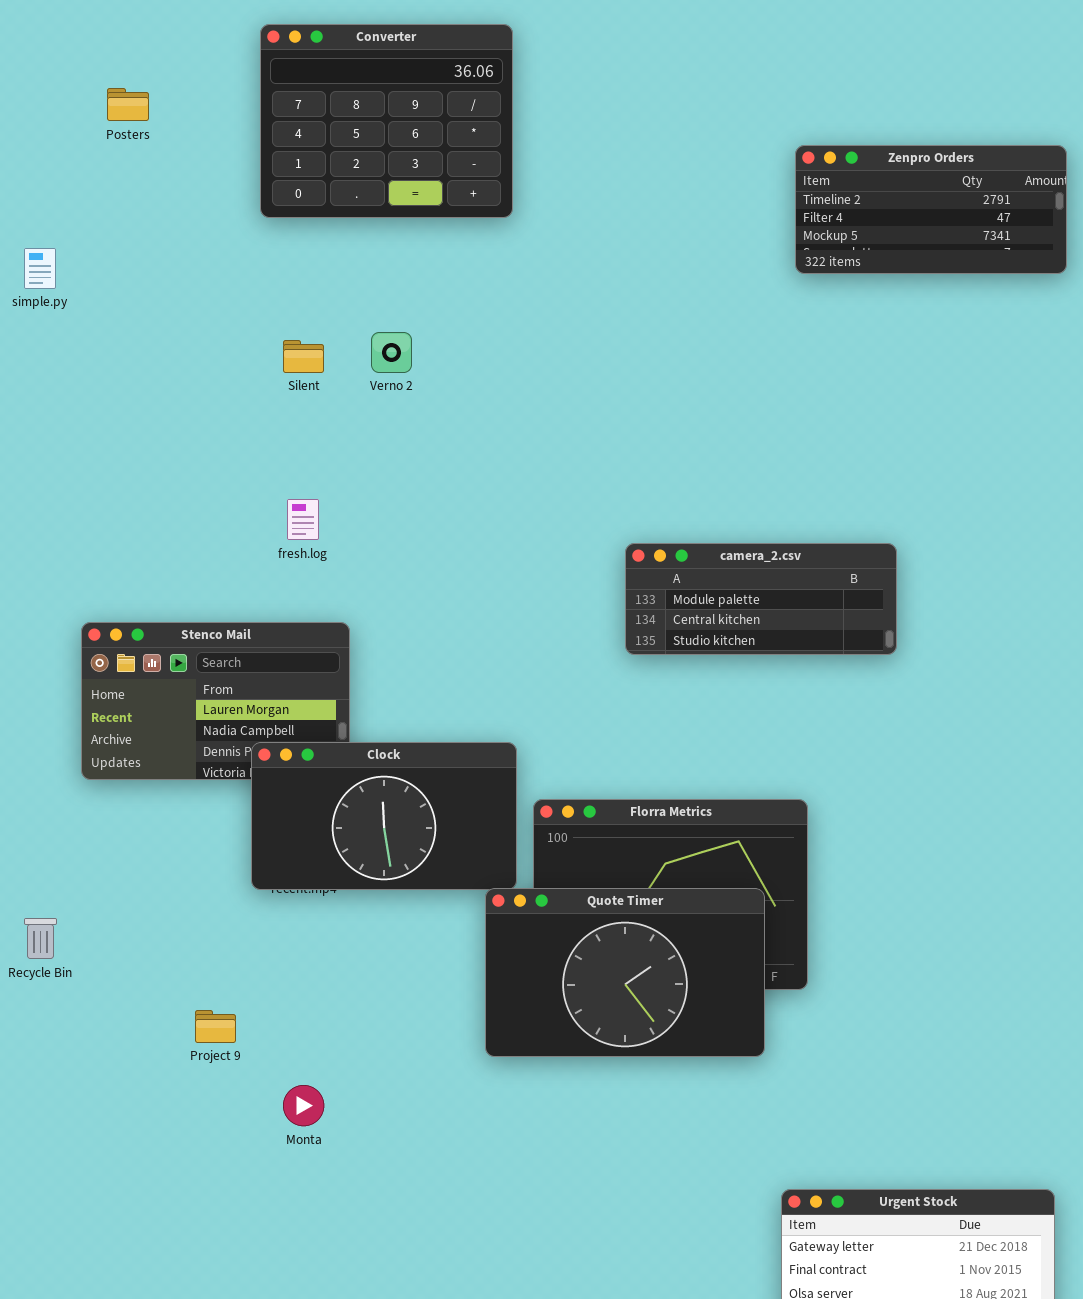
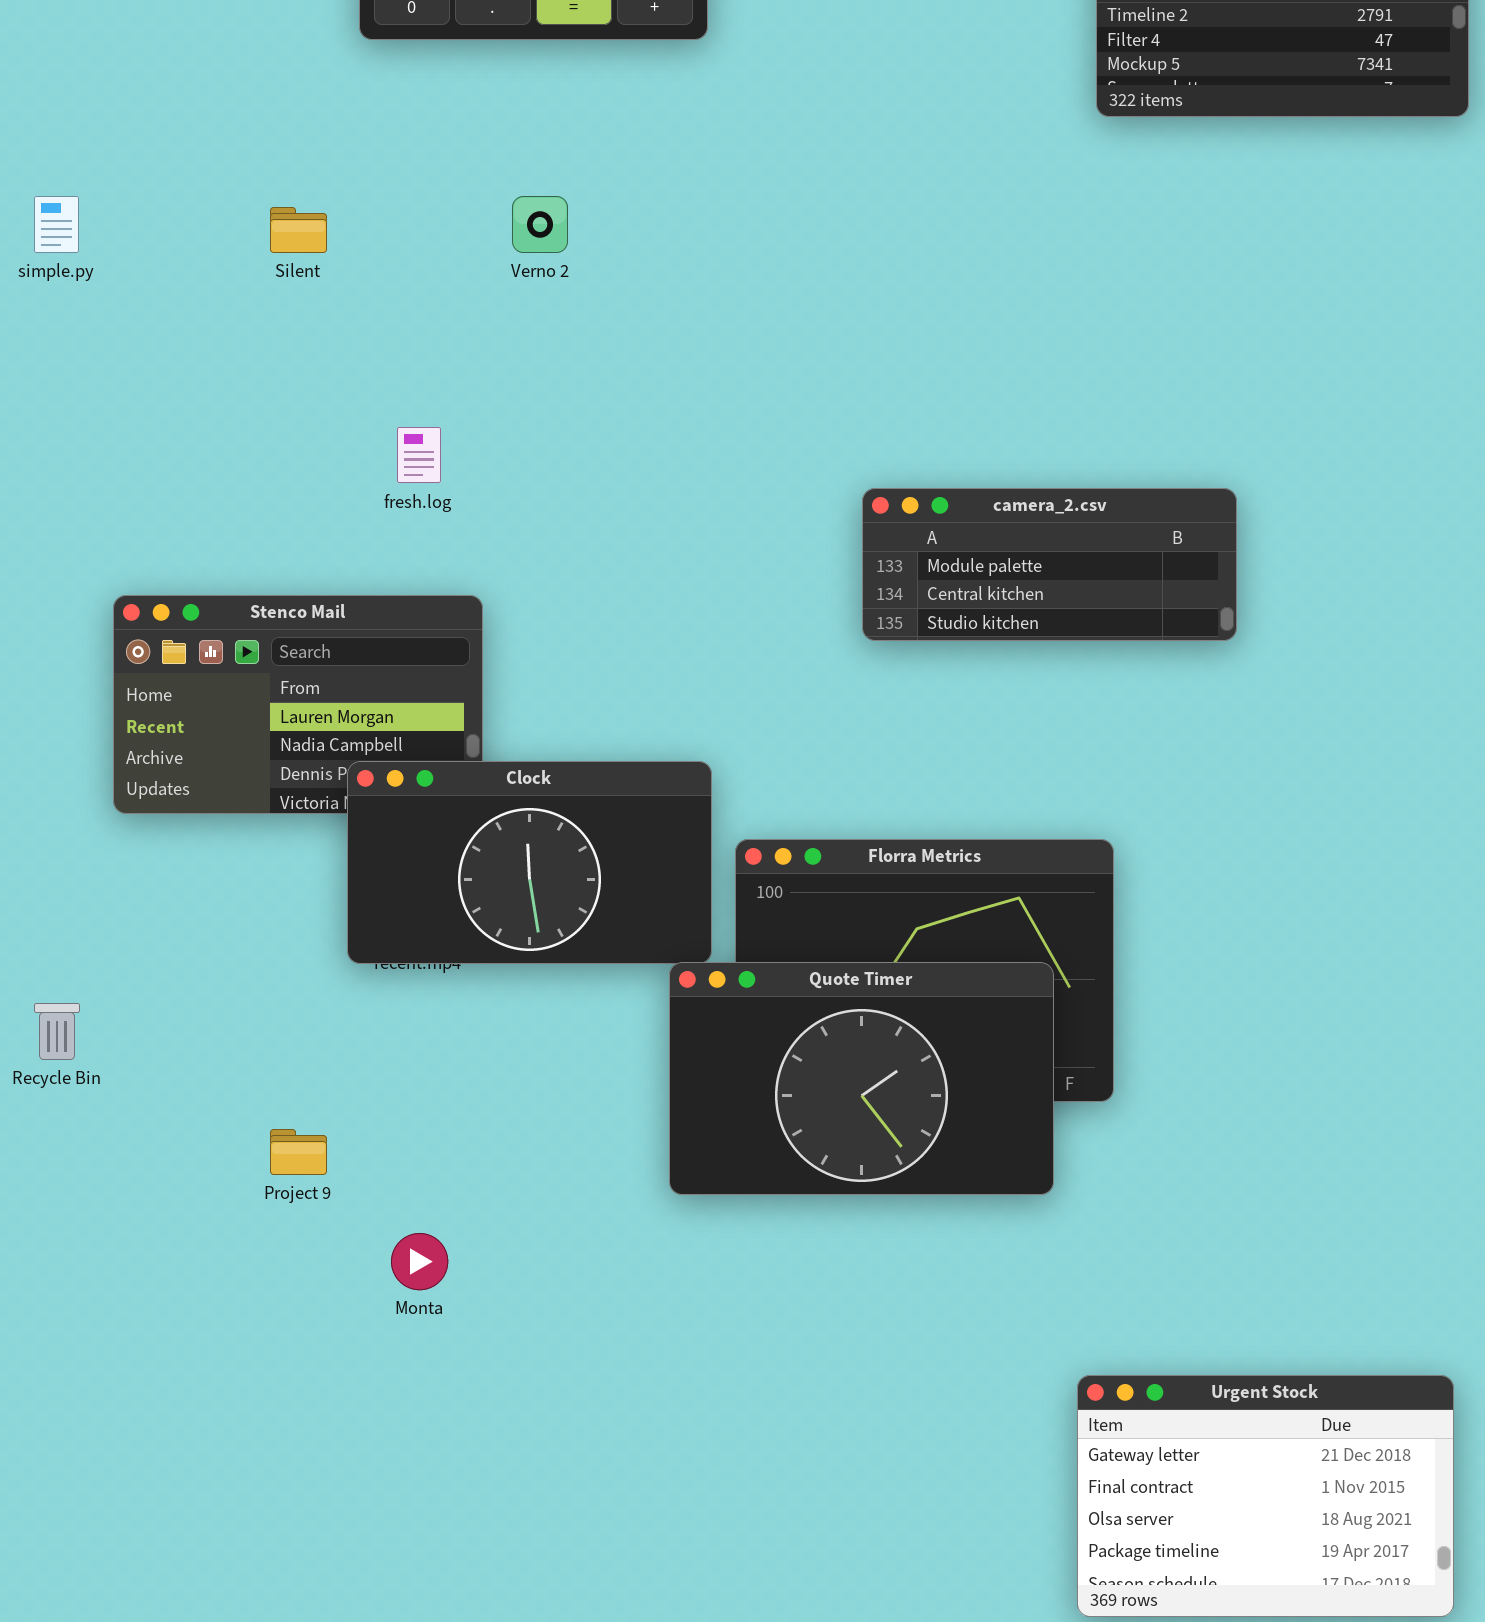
simple.py: [24,248,56,289] -> [34,196,79,253], moved
Silent: [283,340,324,373] -> [270,207,327,253], moved

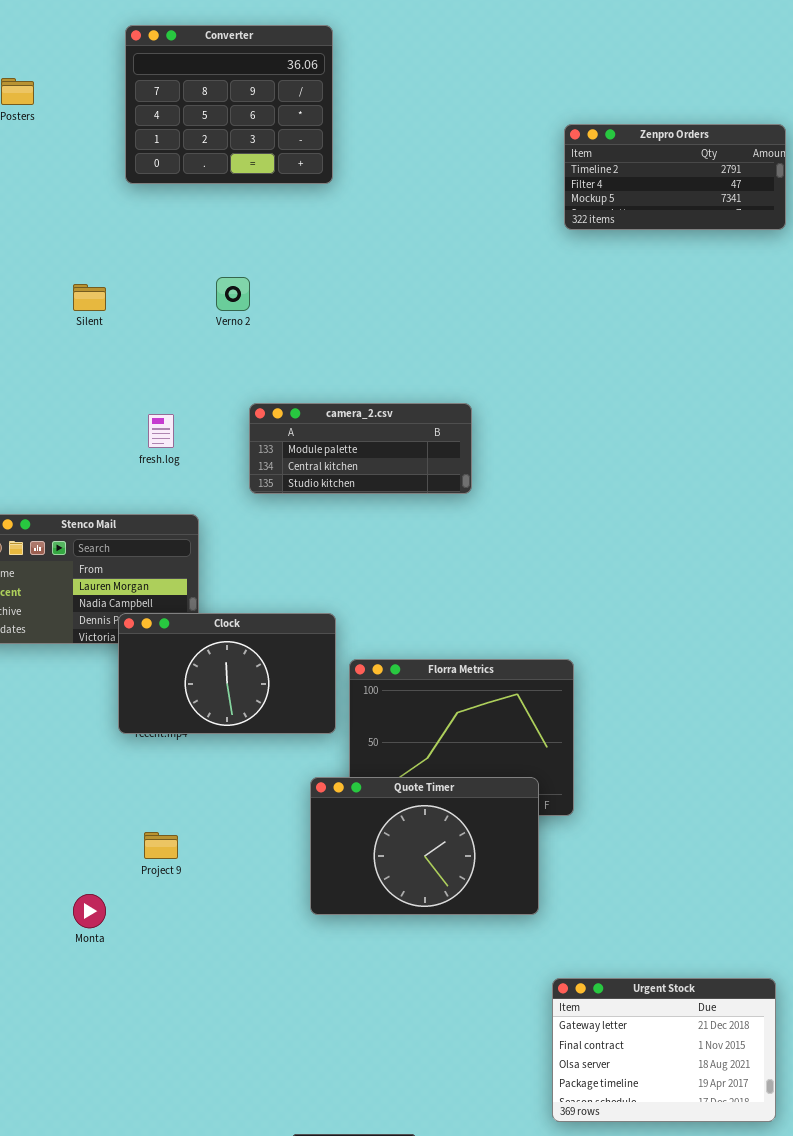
camera_2.csv: [862,488,1237,641] -> [249,403,472,494], moved
Quote Timer: [669,962,1054,1195] -> [310,777,539,915], moved
Project 9: [270,1129,327,1175] -> [144,832,178,859], moved
Monta: [391,1233,448,1290] -> [73,894,106,928], moved

